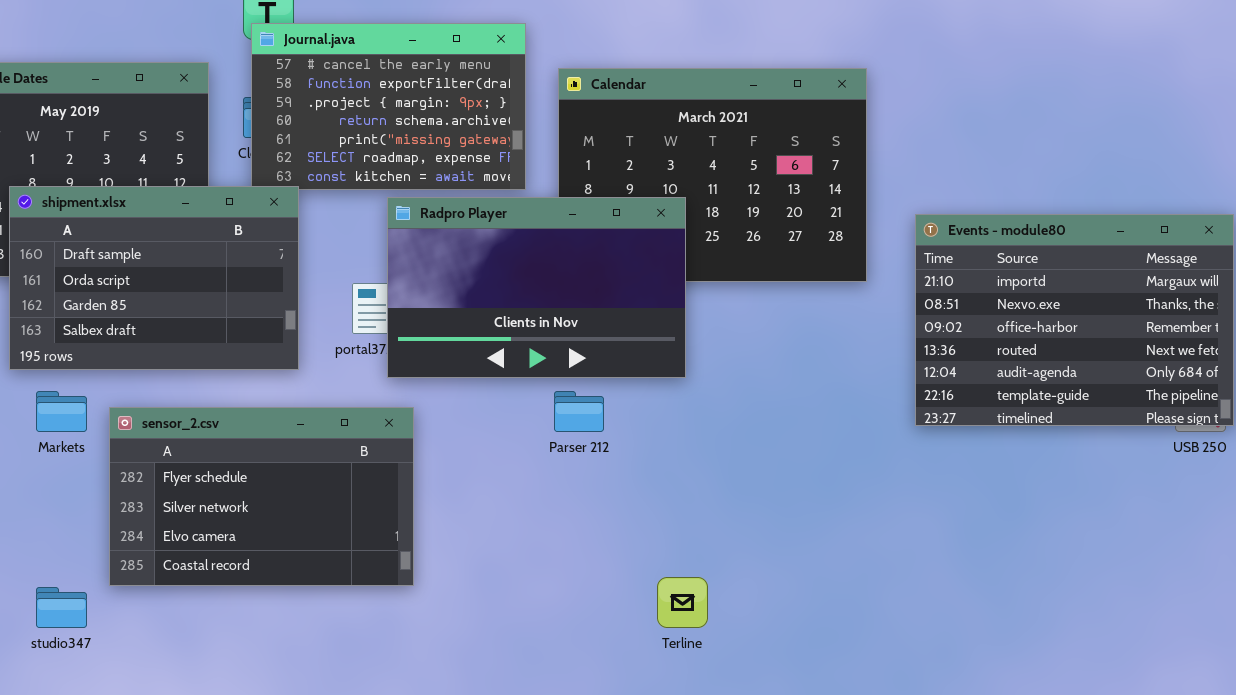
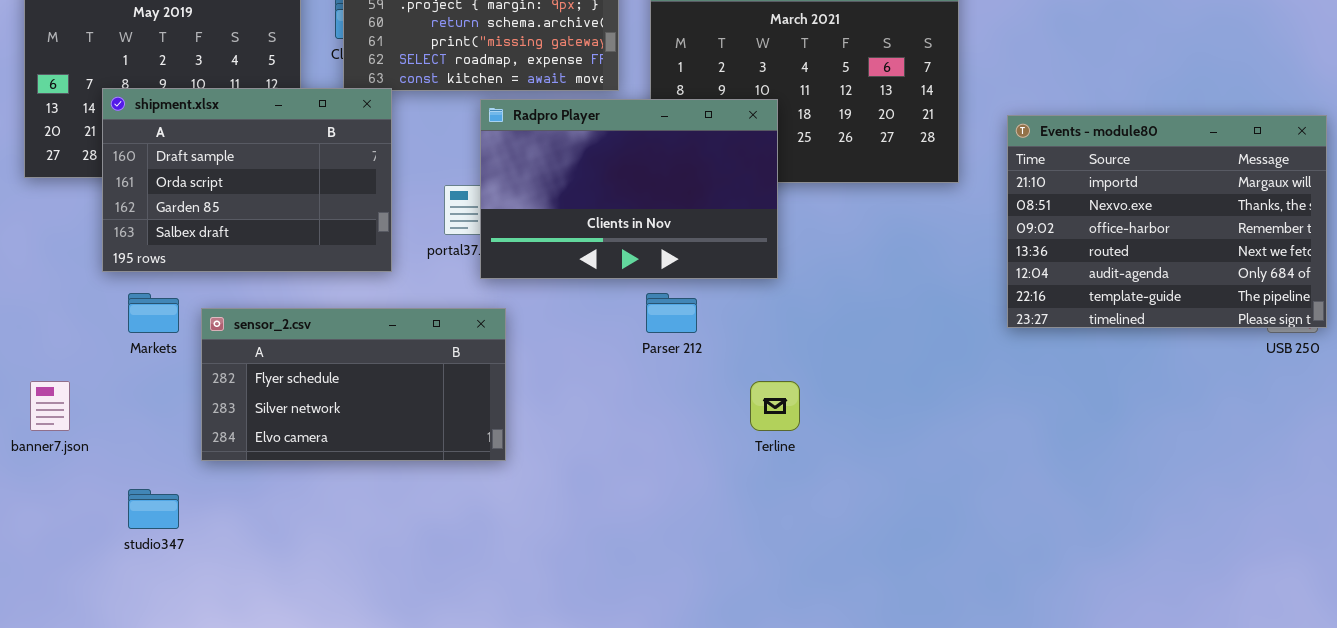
sensor_2.csv: [109,407,414,586] -> [201,308,506,461], resized
Terline: [657,577,708,628] -> [750,381,800,431], moved

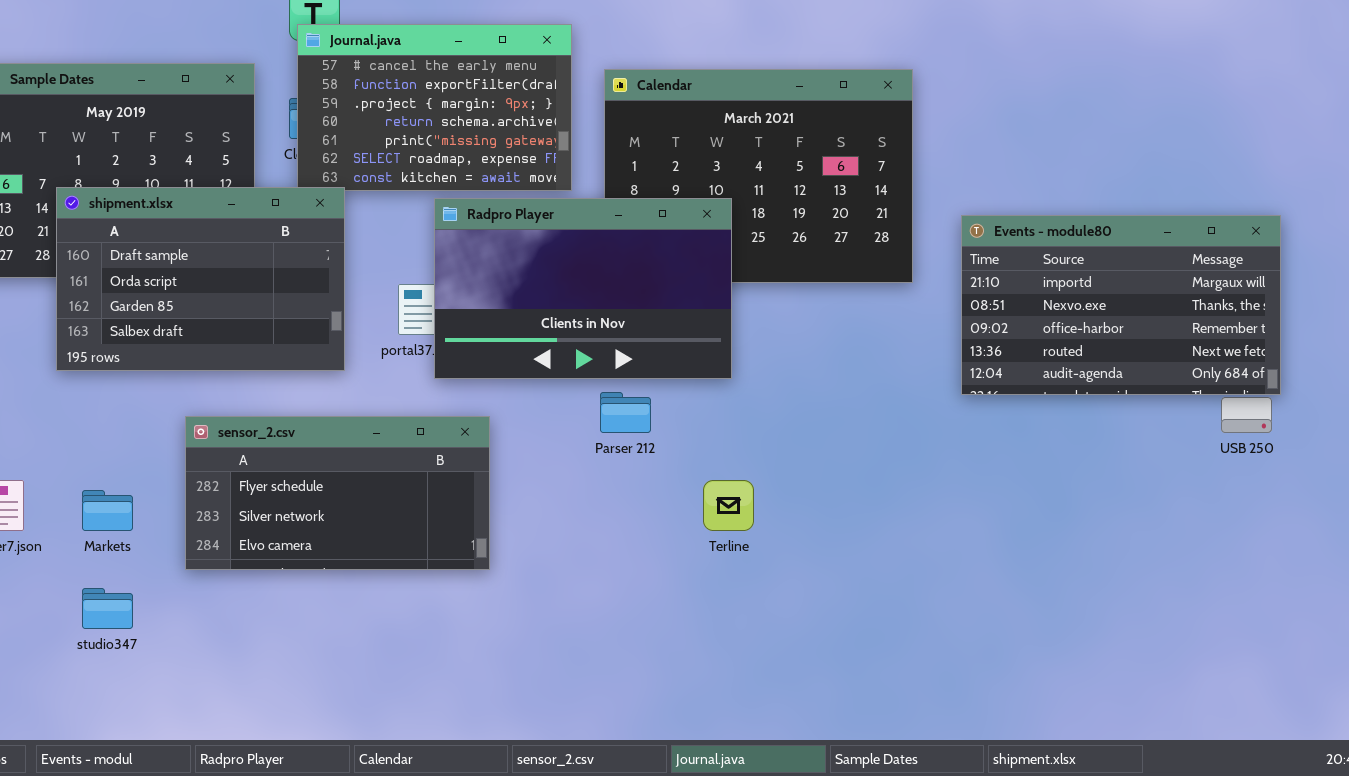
Events - module80: [1007,115,1327,328] -> [961,215,1281,395], resized
Markets: [128,293,179,333] -> [82,490,133,531], moved
sensor_2.csv: [201,308,506,461] -> [185,416,490,570], moved

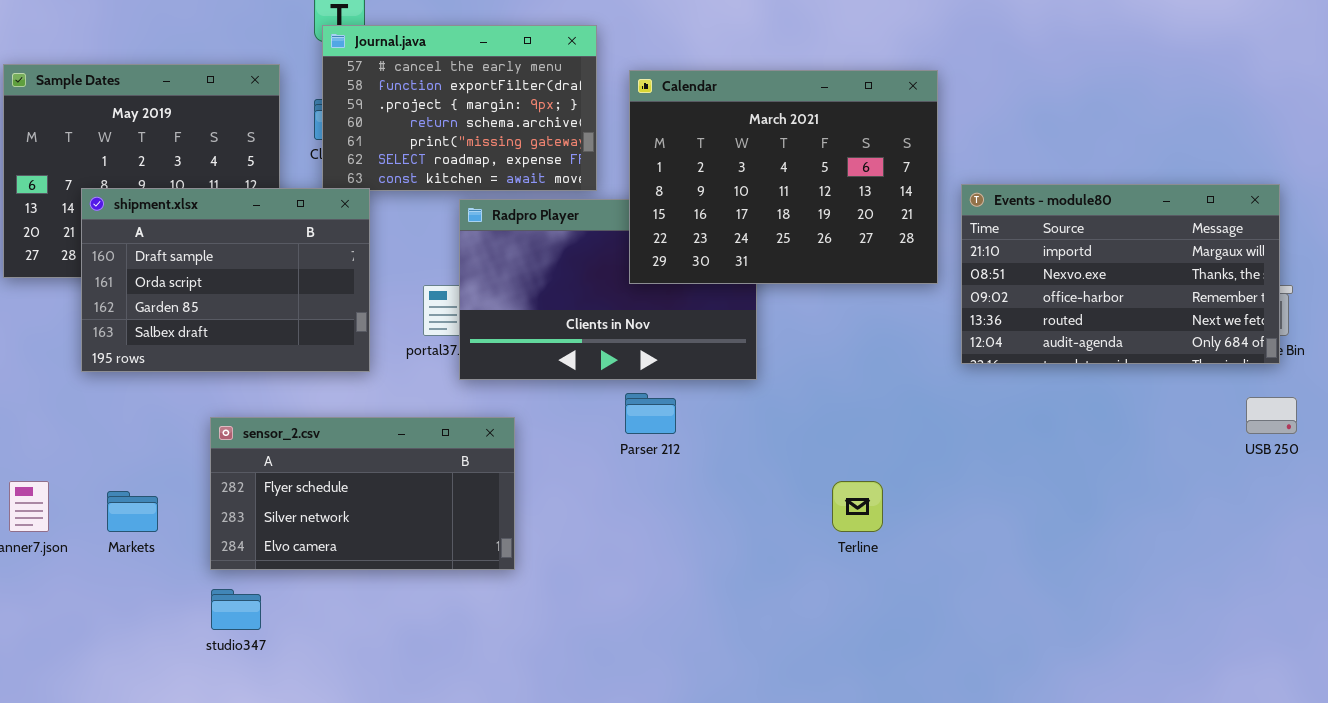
Calendar: [604,69,913,283] -> [629,70,938,284], raised
Events - module80: [961,215,1281,395] -> [961,184,1280,364], moved
Terline: [703,480,754,531] -> [832,481,883,532], moved
studio347: [82,588,133,629] -> [211,589,261,630], moved

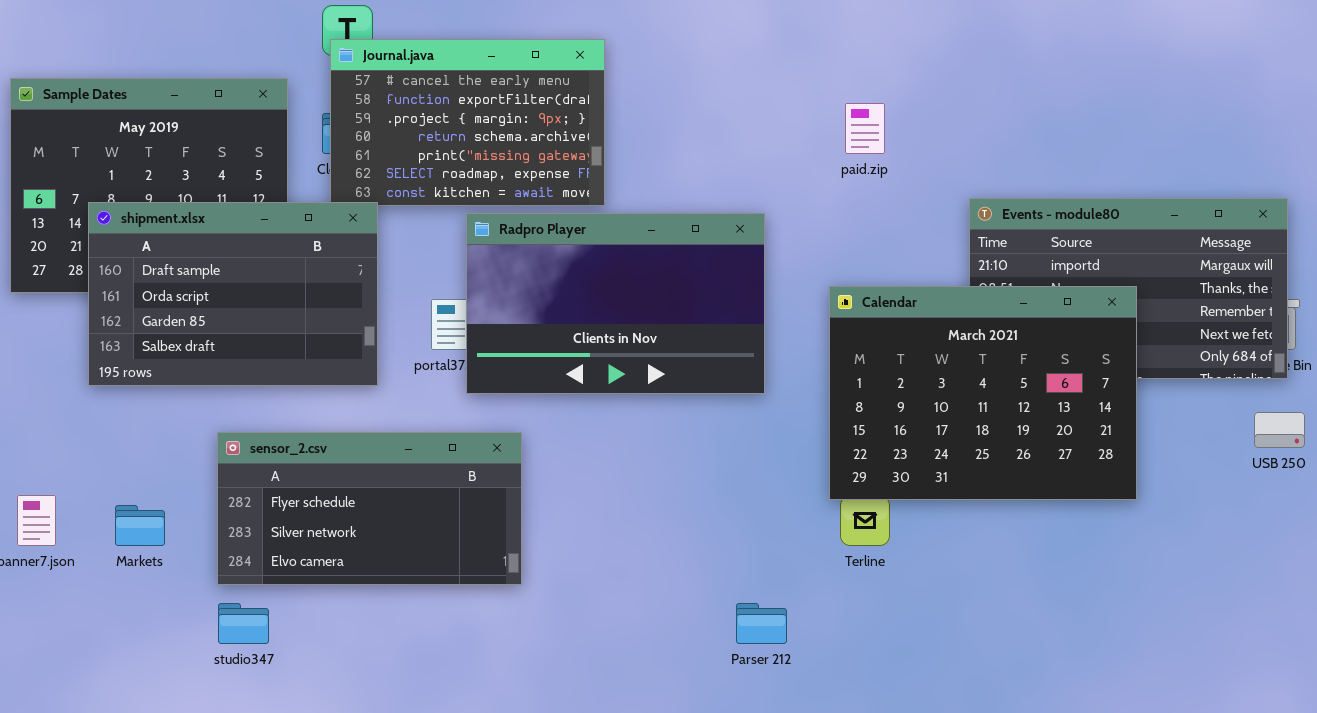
Calendar: [629,70,938,284] -> [829,286,1137,500], moved
Parser 212: [625,393,676,434] -> [736,603,787,644], moved

